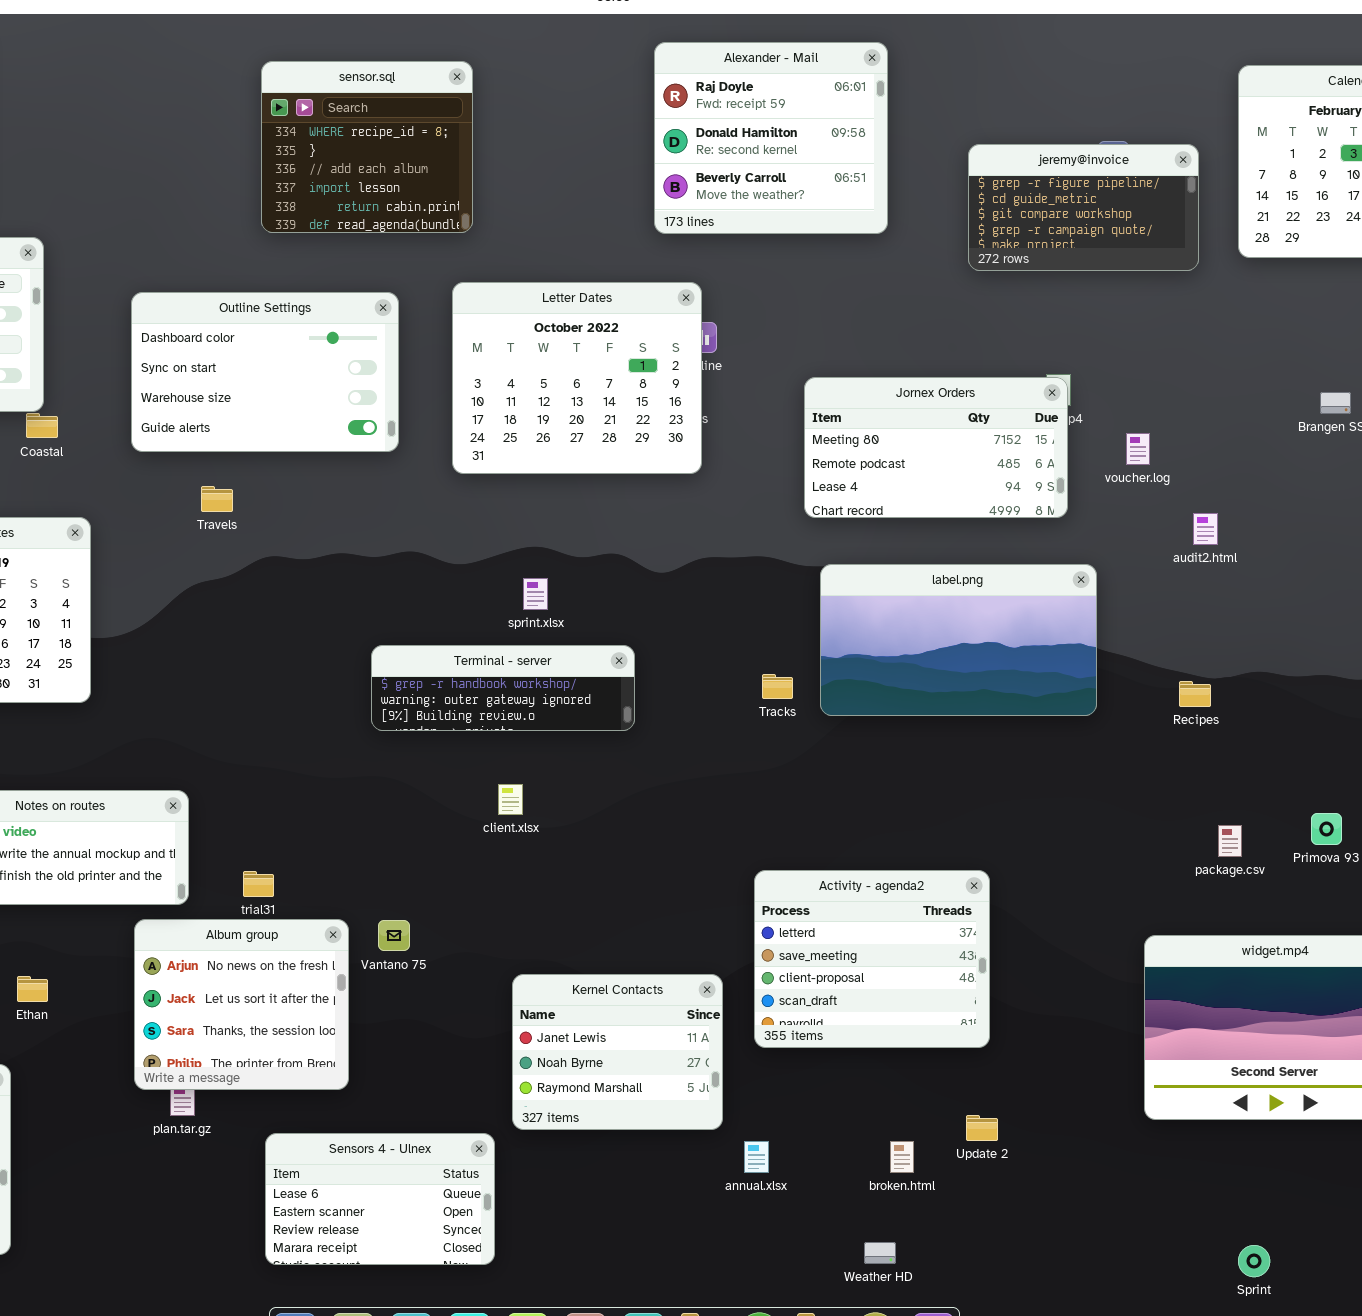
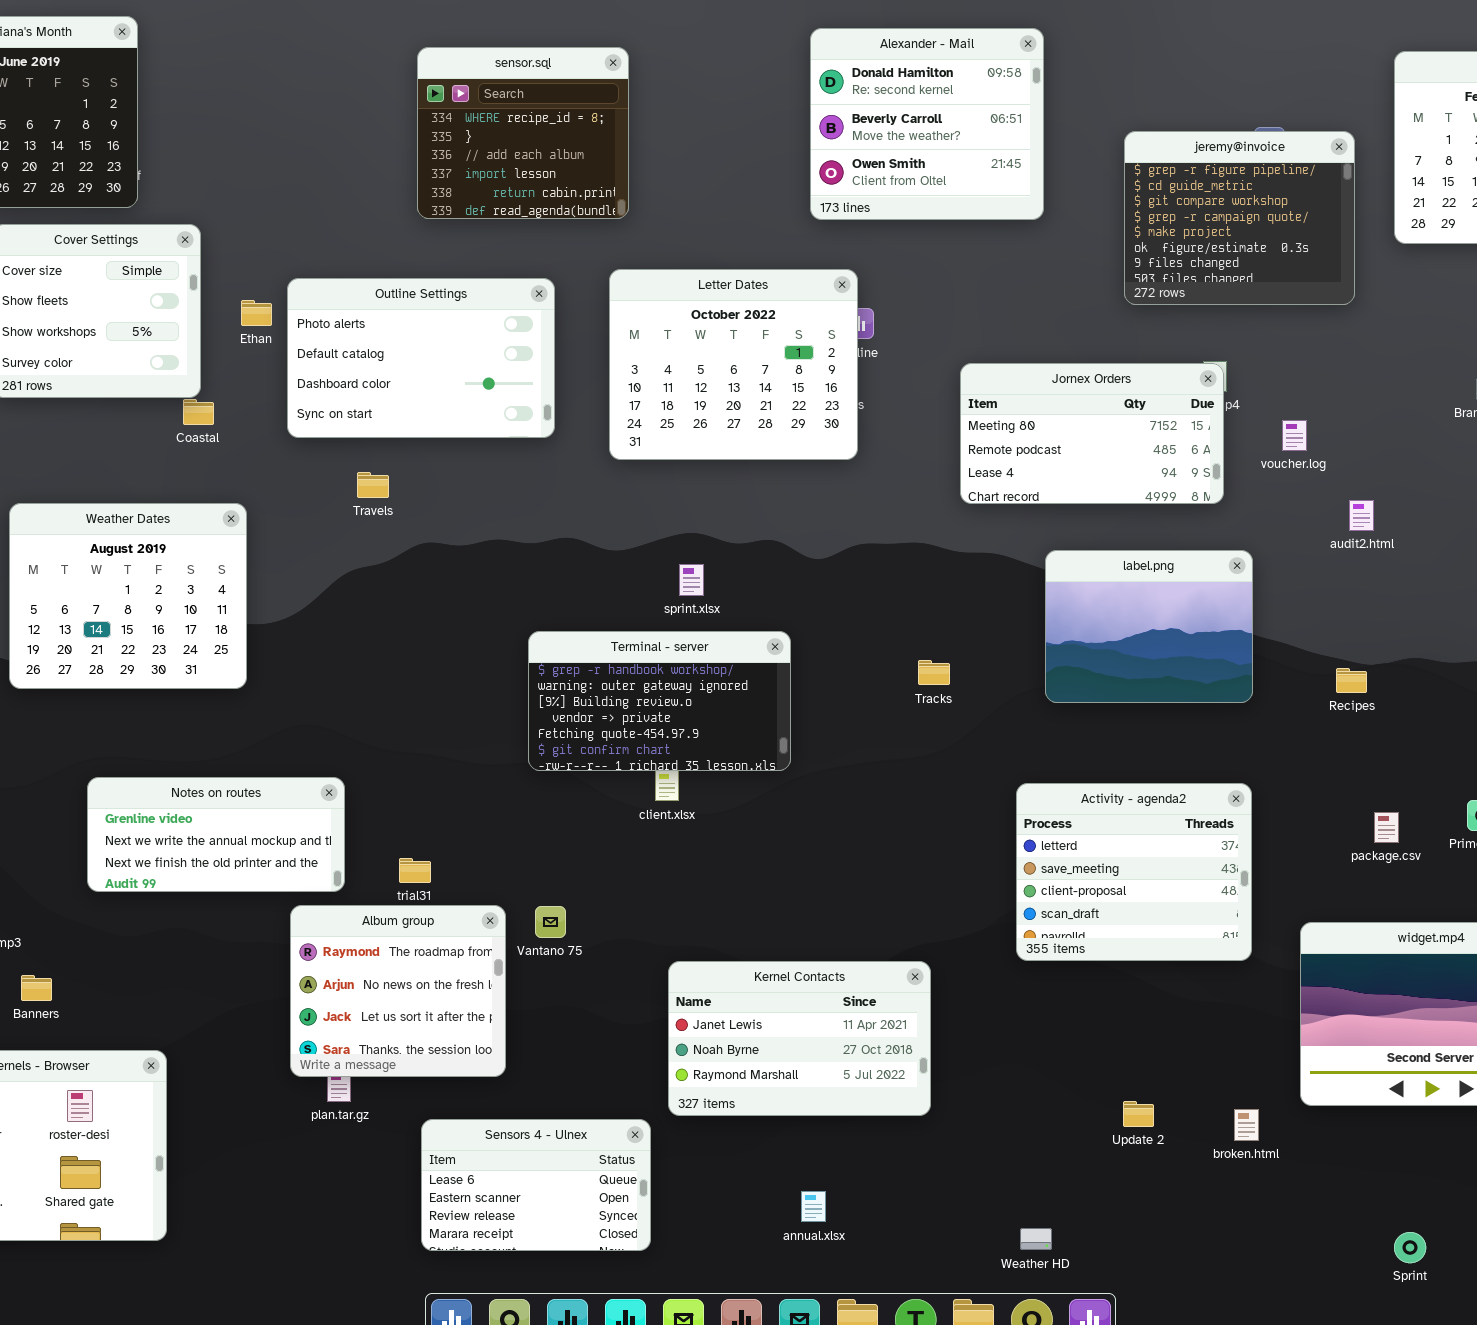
Alexander - Mail: [654,42,888,234] -> [810,28,1044,220], scrolled down 1 row
jeremy@invoice: [968,144,1199,271] -> [1124,131,1355,305], resized
Outline Settings: [131,292,399,452] -> [287,278,555,438], scrolled up 2 rows
label.png: [820,564,1097,716] -> [1045,550,1253,703], resized
Terminal - server: [371,645,635,731] -> [528,631,791,771], resized
Activity - agenda2: [754,870,990,1048] -> [1016,783,1252,961], moved
Album group: [134,919,349,1090] -> [290,905,506,1077], scrolled up 1 row
Kernel Contacts: [512,974,723,1130] -> [668,961,931,1116], resized
Ethan: [17,976,48,1002] -> [241,300,272,326], moved
annual.xlsx: [744,1141,769,1173] -> [801,1191,826,1222], moved
broken.html: [890,1141,914,1173] -> [1234,1109,1259,1141], moved

